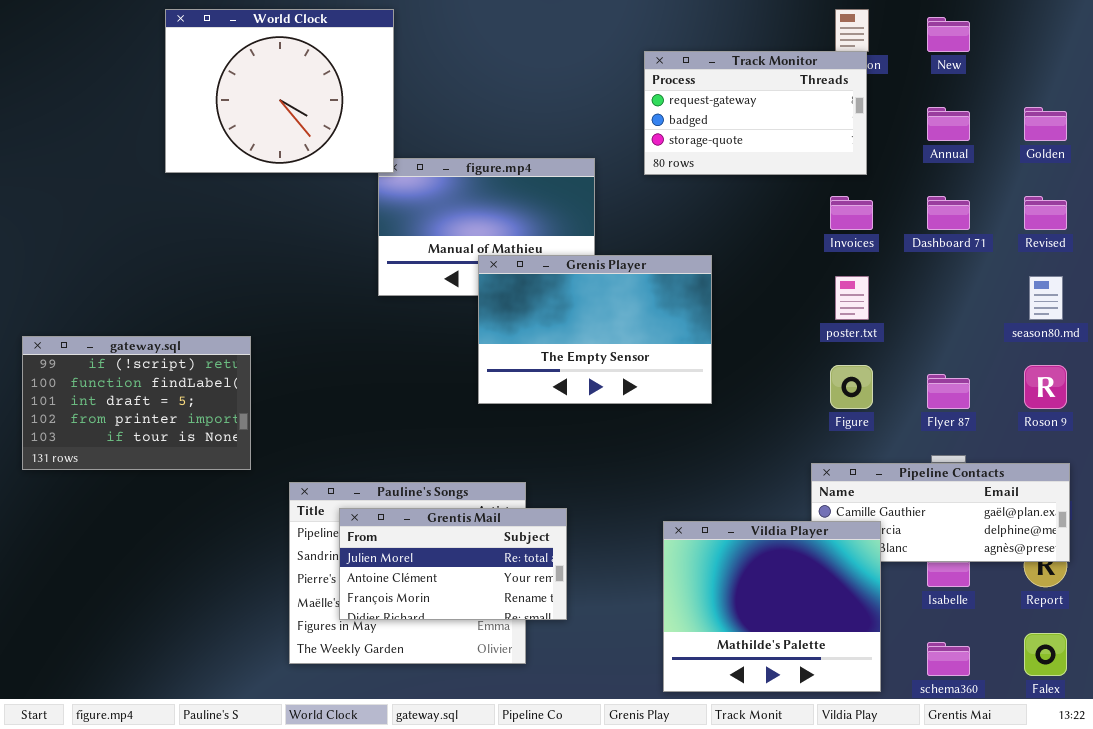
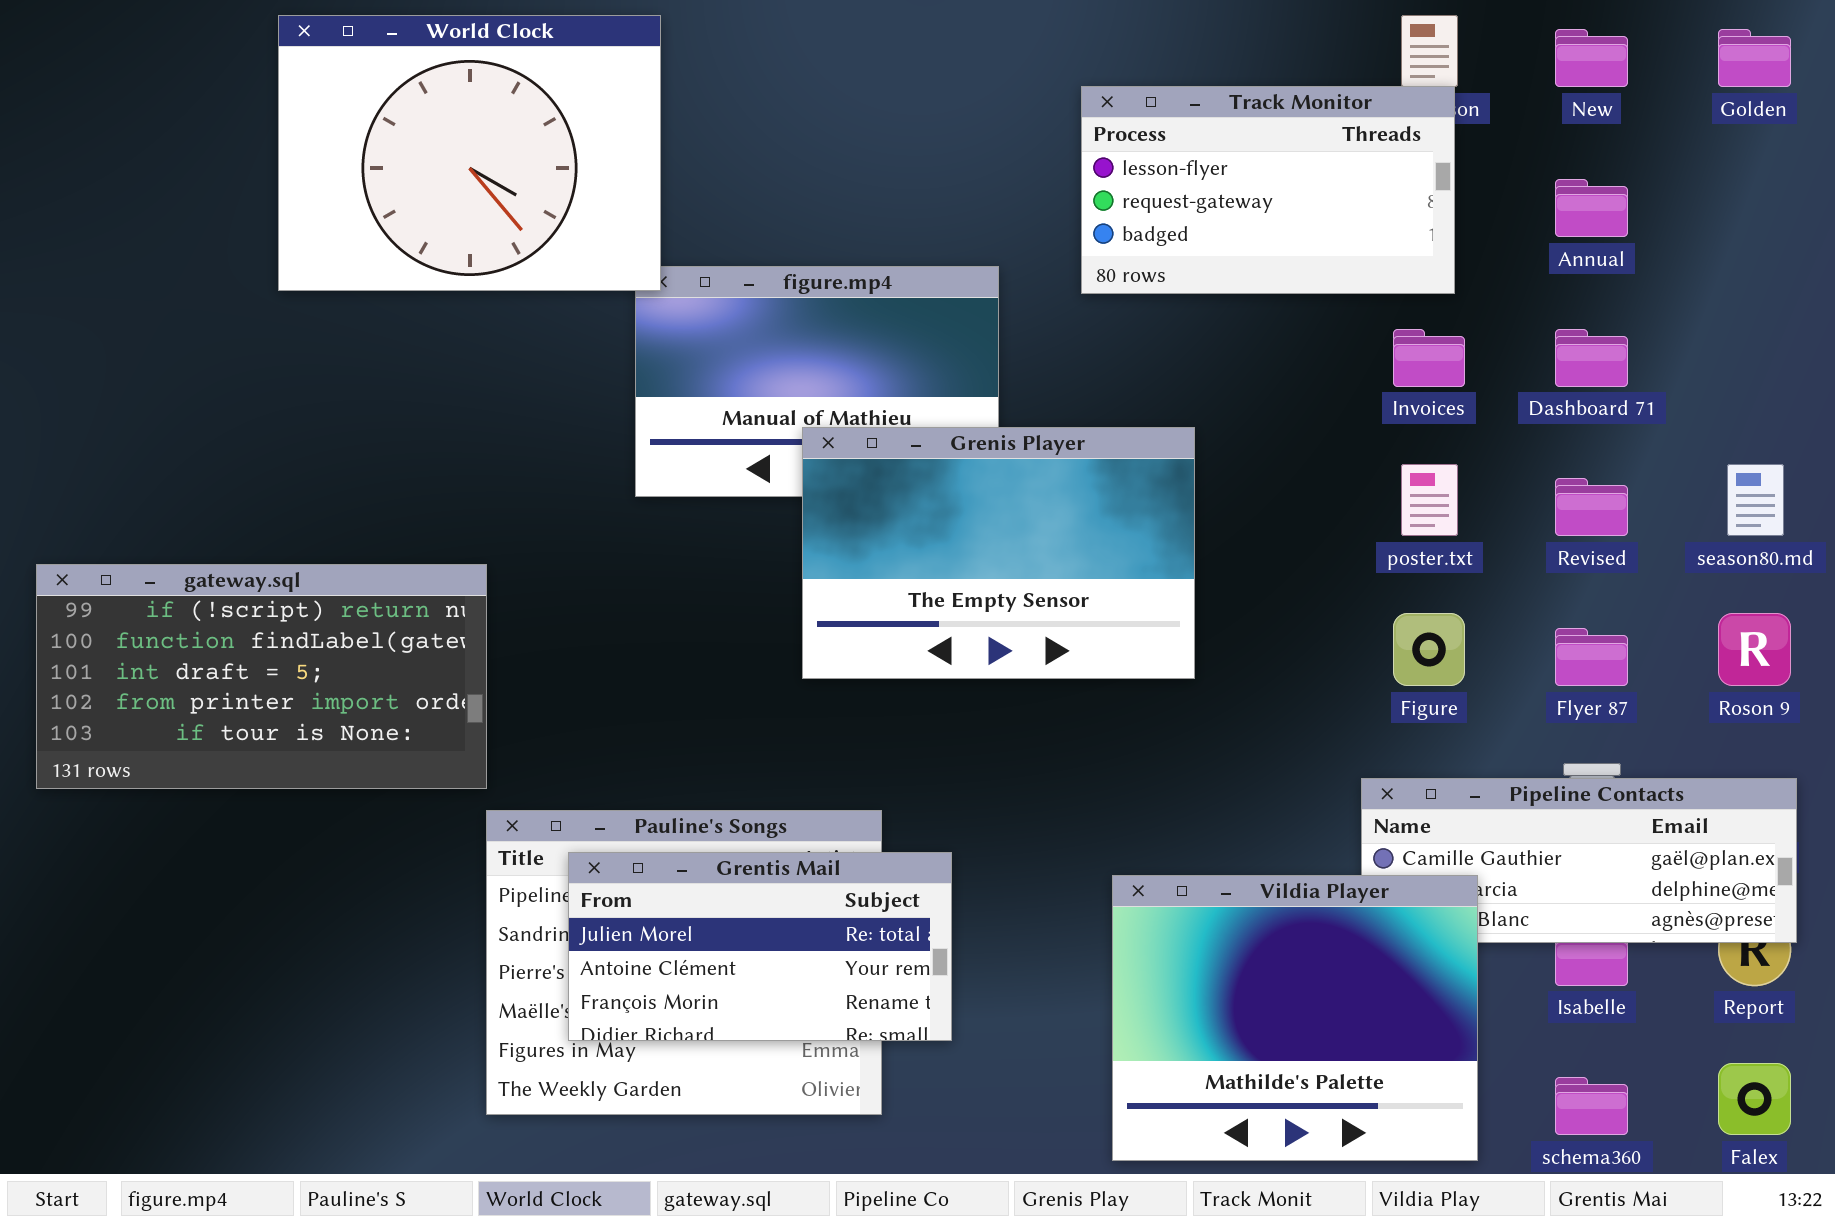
Track Monitor: [644,51,867,175] -> [1081,86,1455,294], scrolled up 1 row
Golden: [1024,107,1067,141] -> [1718,29,1791,87], moved
Revised: [1024,196,1067,230] -> [1555,478,1628,536], moved
gateway.sql: [22,336,251,470] -> [36,564,487,789], resized

